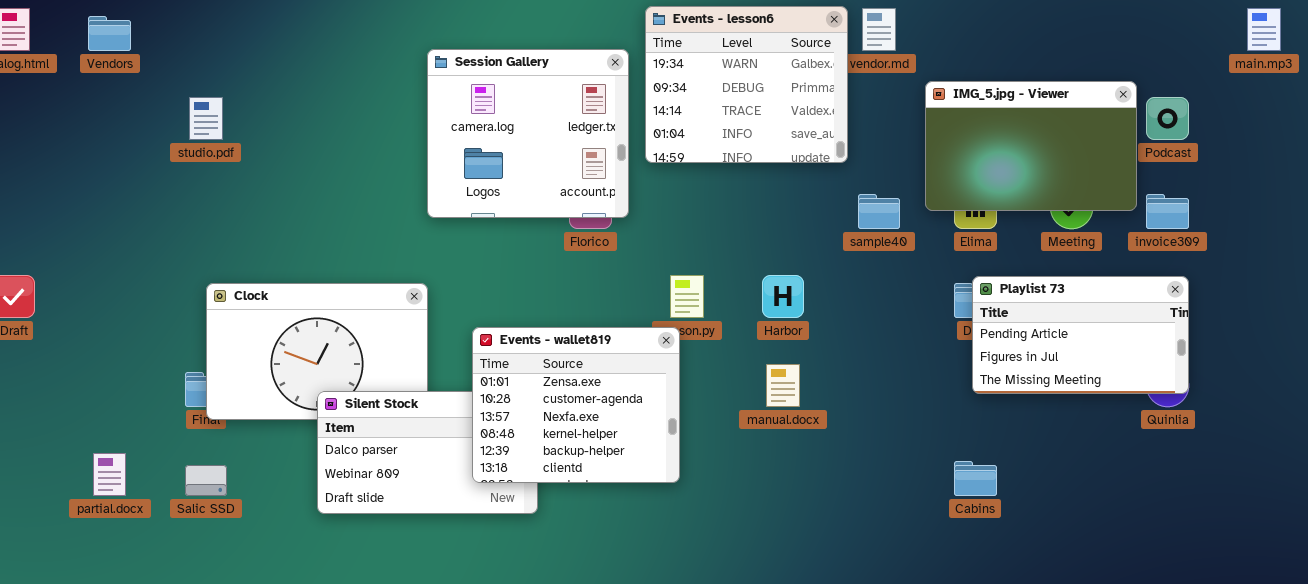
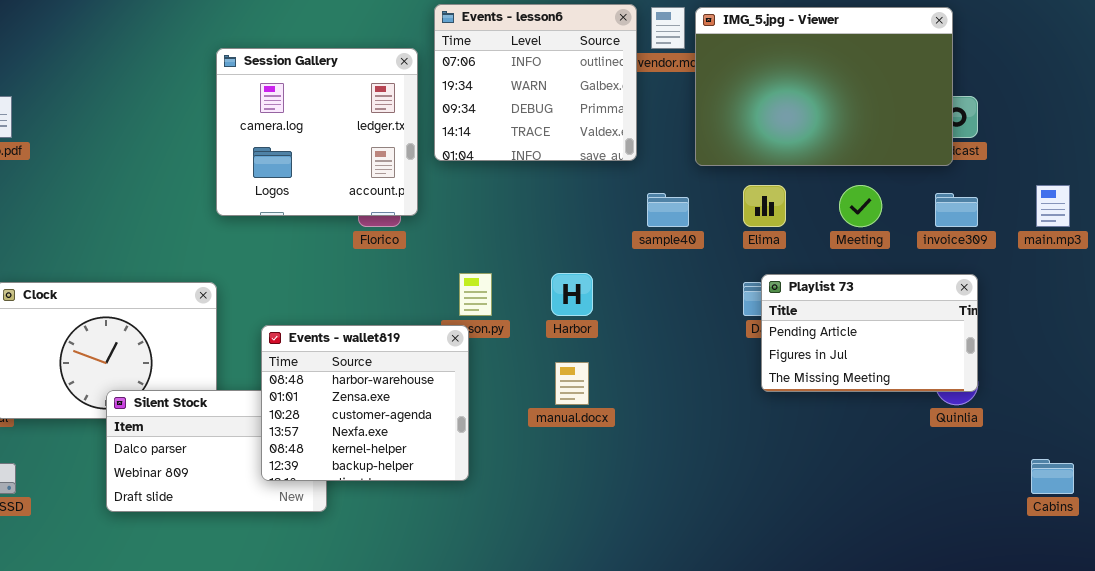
Events - lesson6: [645,6,848,163] -> [434,4,637,161], scrolled up 1 row
main.mp3: [1247,8,1281,51] -> [1036,185,1070,227], moved
IMG_5.jpg - Viewer: [925,81,1137,211] -> [695,7,953,166], moved, resized
Events - wallet819: [472,327,680,483] -> [261,325,469,481], scrolled up 1 row
Cabins: [954,461,997,496] -> [1031,459,1074,494], moved

